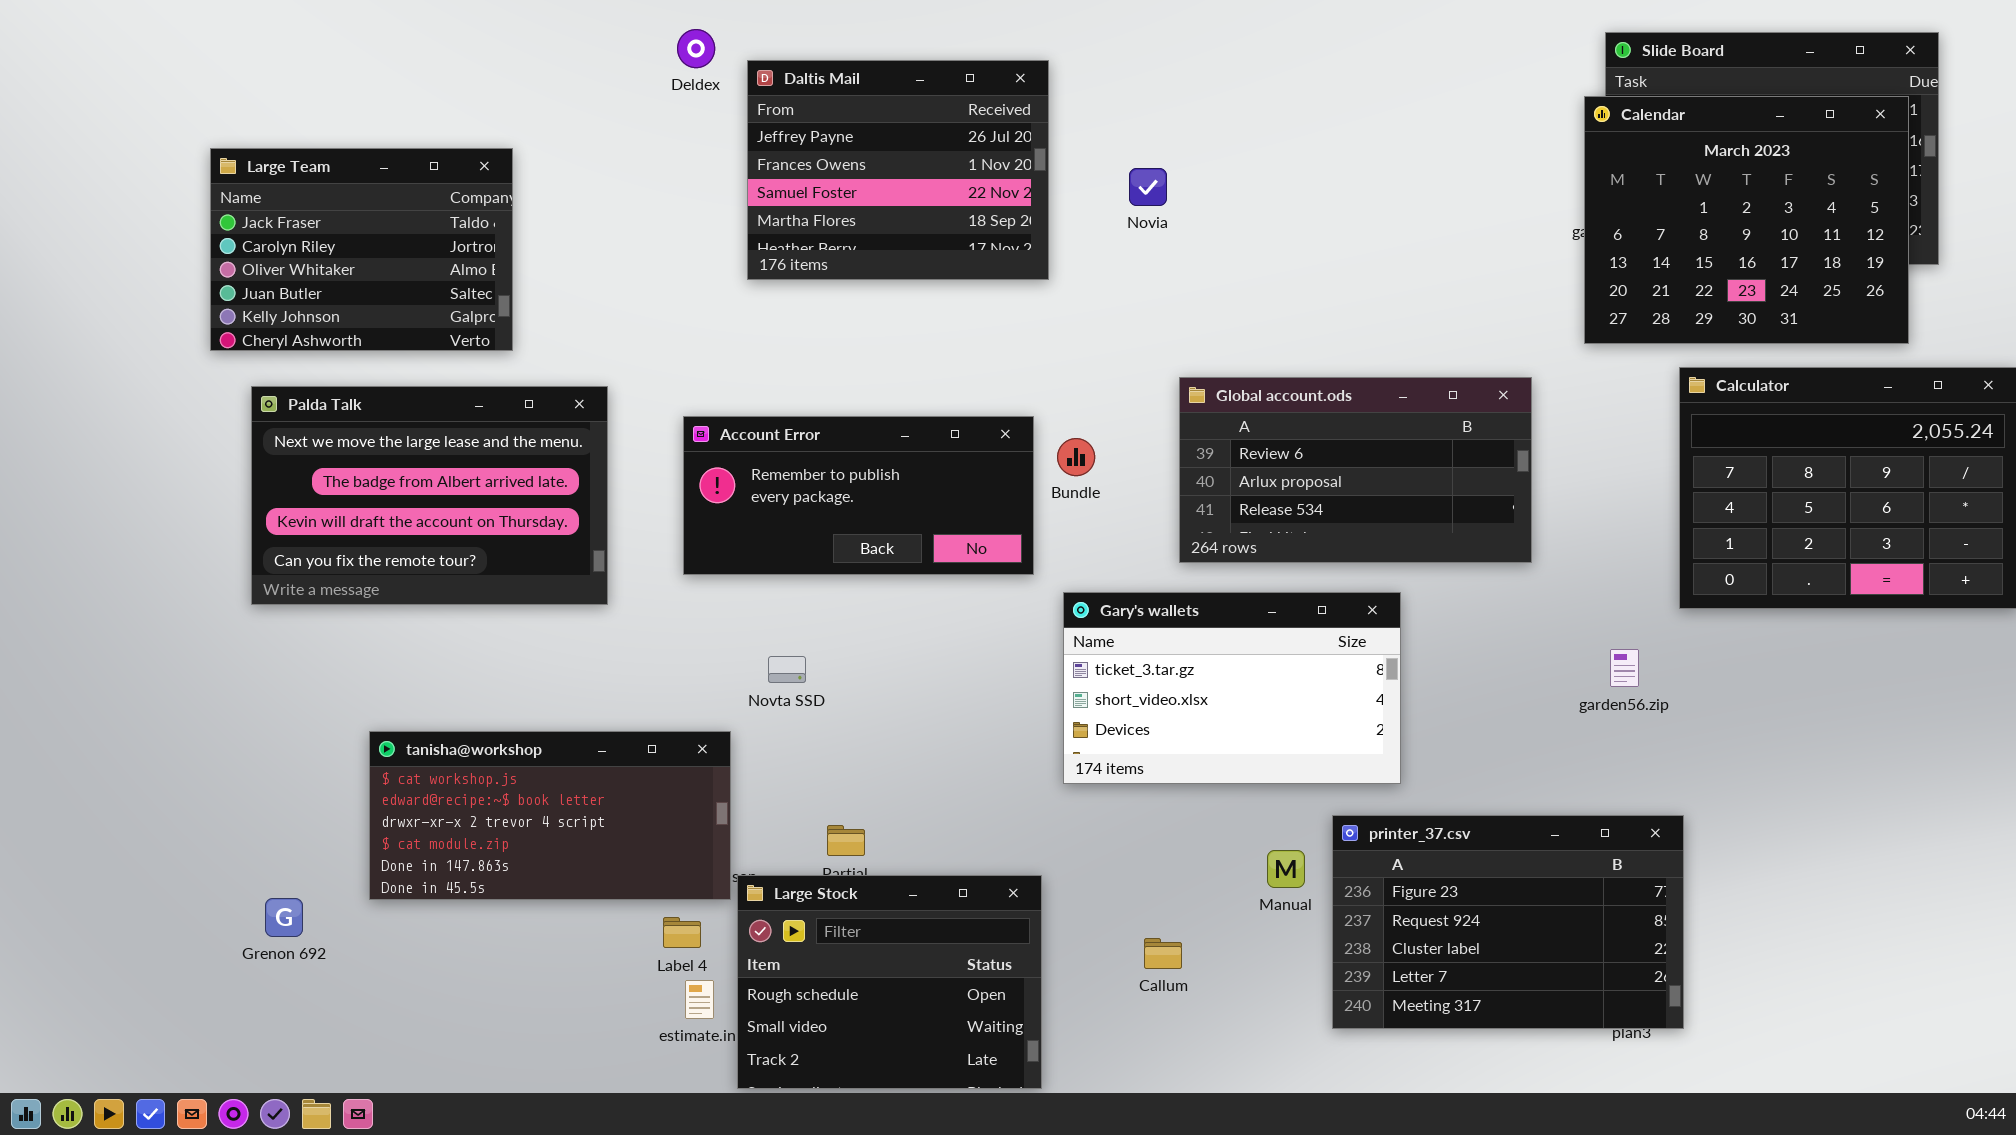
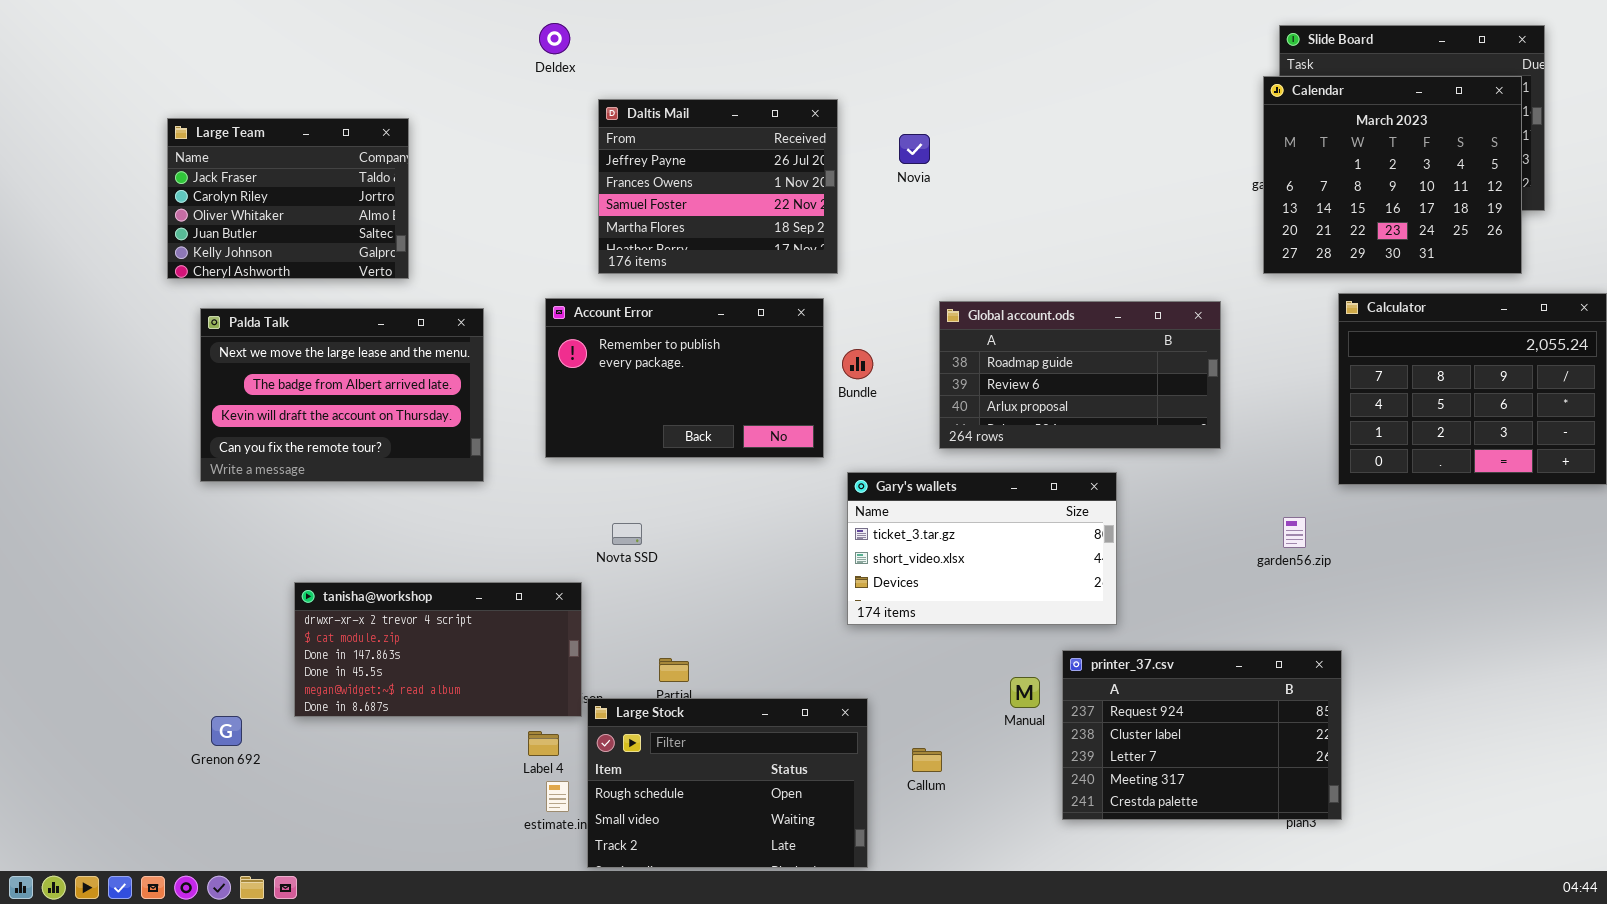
Daltis Mail: [747,60,1049,280] -> [598,99,838,274], moved
Global account.ods: [1179,377,1532,563] -> [939,301,1221,449], scrolled up 1 row
Account Error: [683,416,1034,575] -> [545,298,824,458], resized
tanisha@workshop: [369,731,731,900] -> [294,582,582,717], scrolled down 2 rows
printer_37.csv: [1332,815,1684,1029] -> [1062,650,1342,820], scrolled down 1 row
Large Stock: [737,875,1042,1089] -> [587,698,868,868], resized

